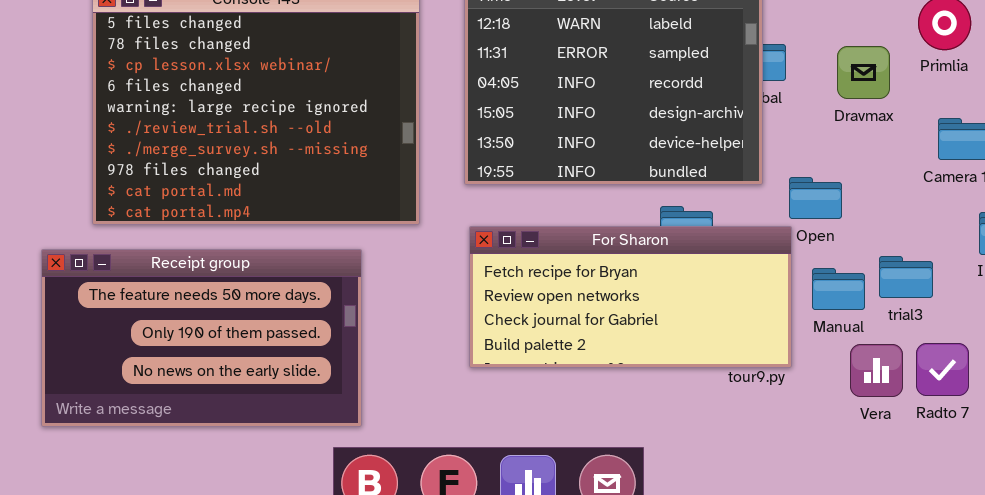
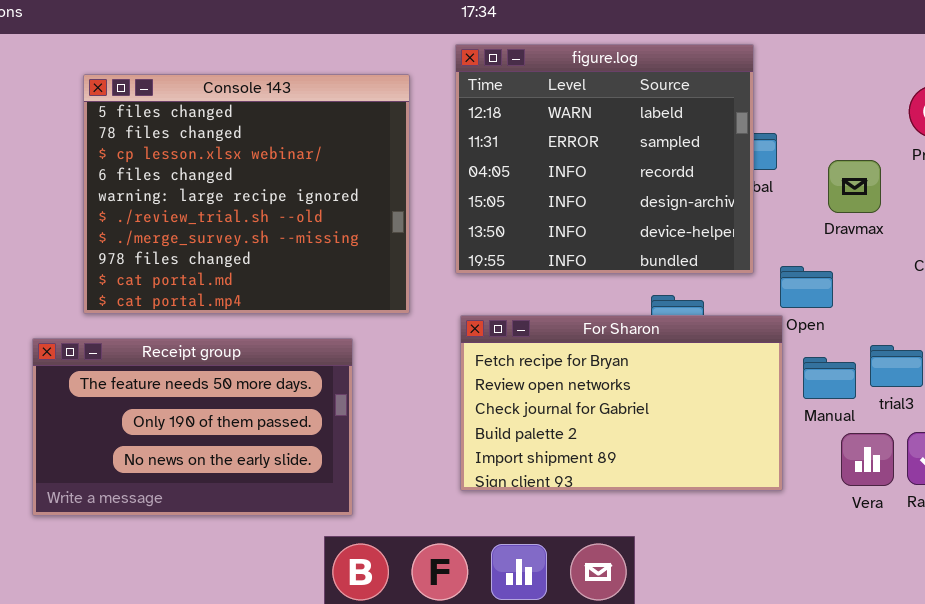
Dravmax: [837,46,890,99] -> [828,160,881,213], moved
For Sharon: [469,226,792,368] -> [460,315,783,491], resized

